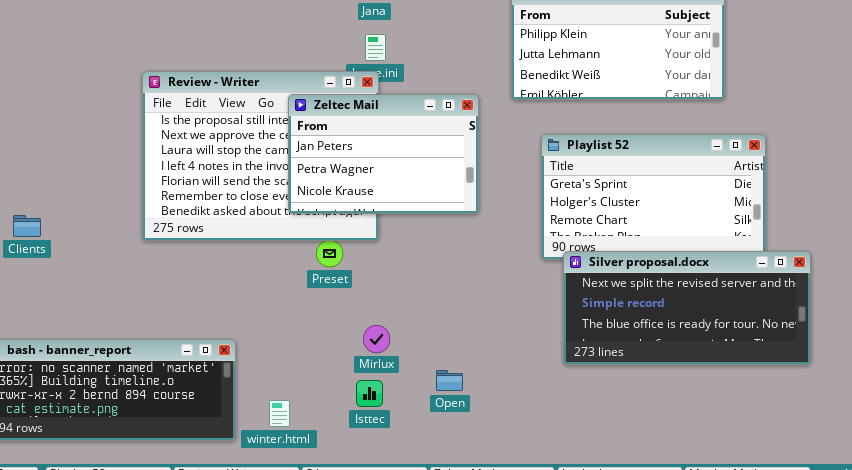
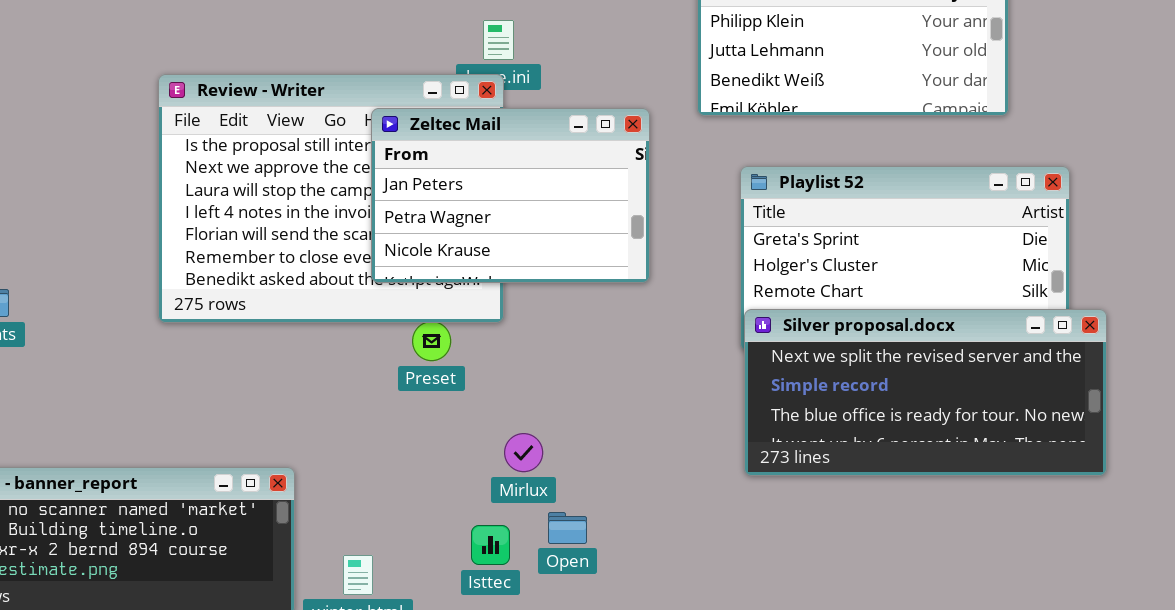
Silver proposal.docx: [563,251,811,365] -> [744,309,1107,476], moved
Mirlux: [363,325,390,353] -> [504,433,543,472], moved
Open: [436,370,463,391] -> [548,512,587,544], moved

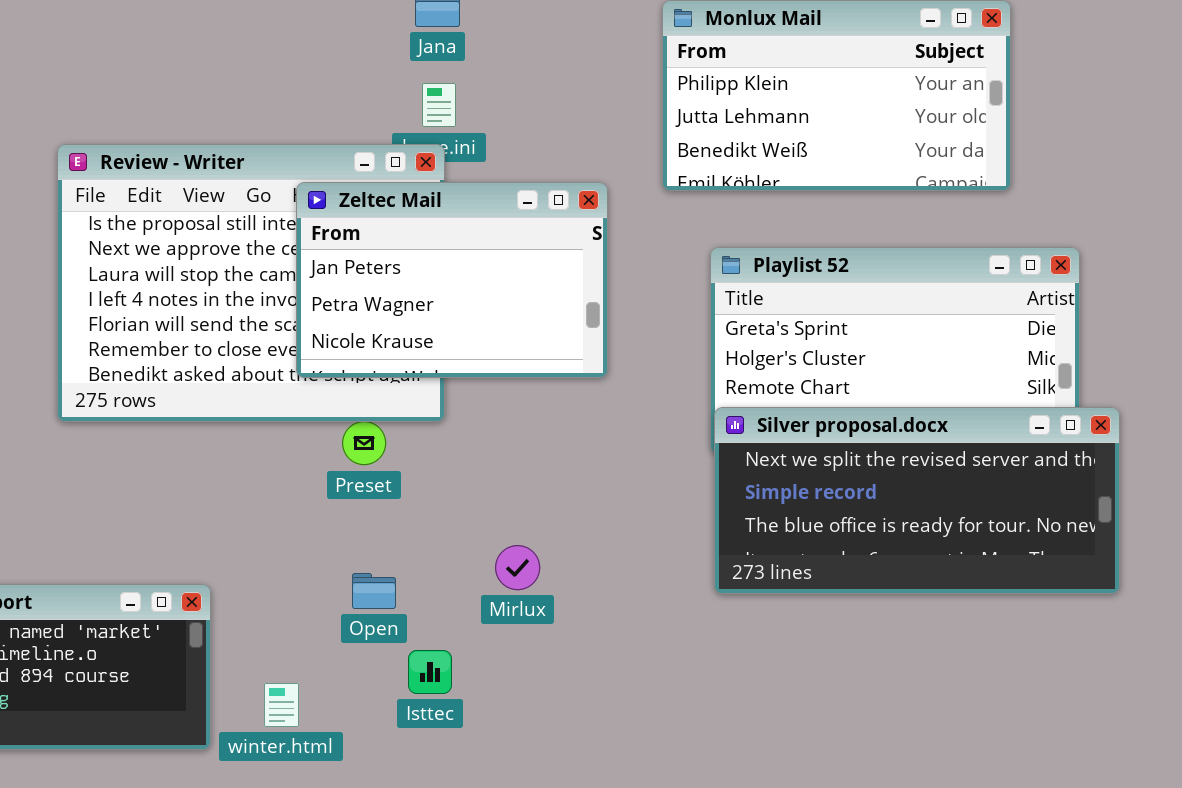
Mirlux: [504,433,543,472] -> [495,545,540,590], moved
Open: [548,512,587,544] -> [352,573,396,609], moved

